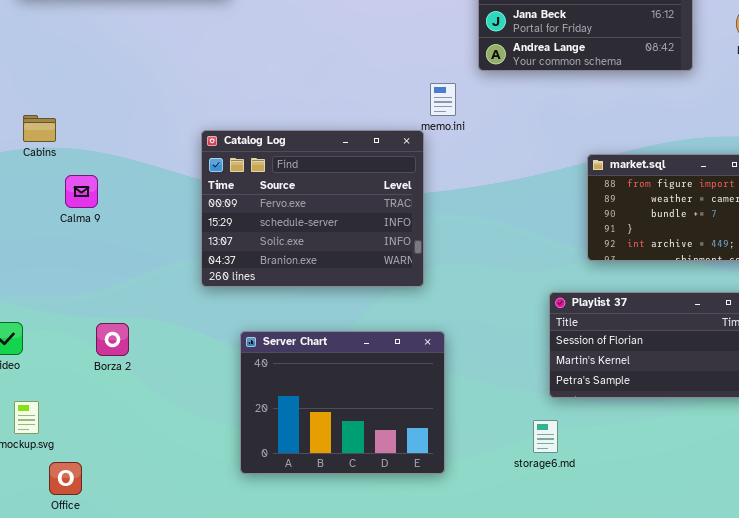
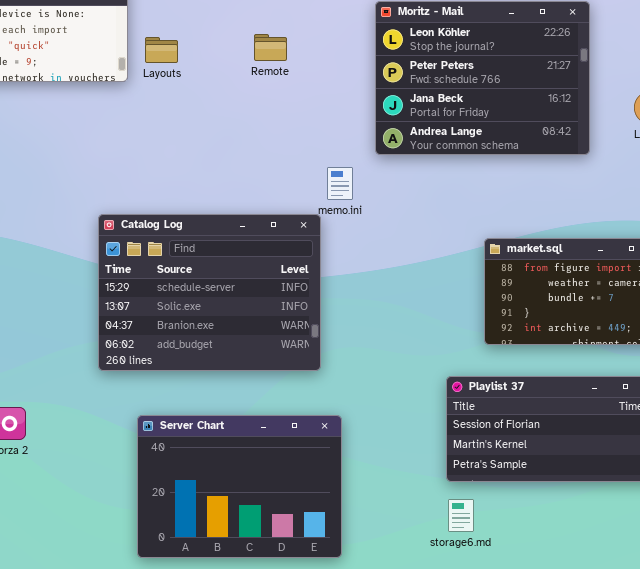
Catalog Log: [201,130,424,287] -> [98,214,321,371], scrolled down 1 row
storage6.md: [533,420,558,453] -> [448,499,474,532], moved

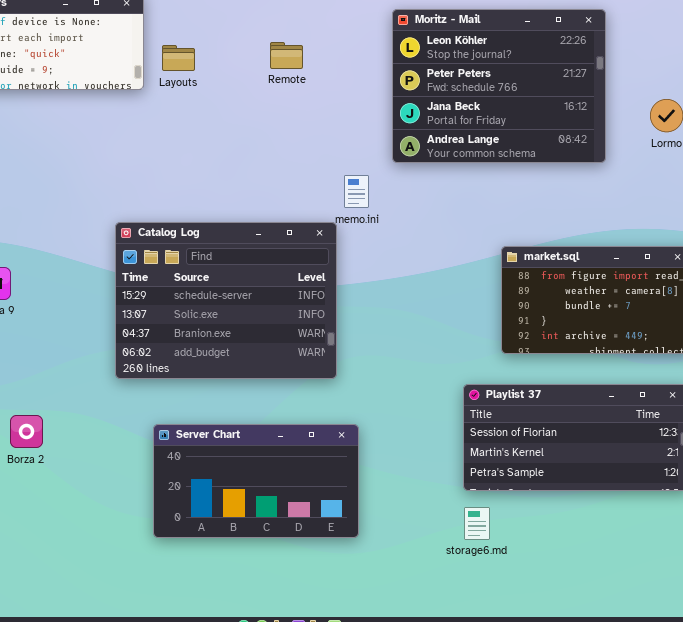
Server Chart: [137,415,342,558] -> [153,424,359,538], resized

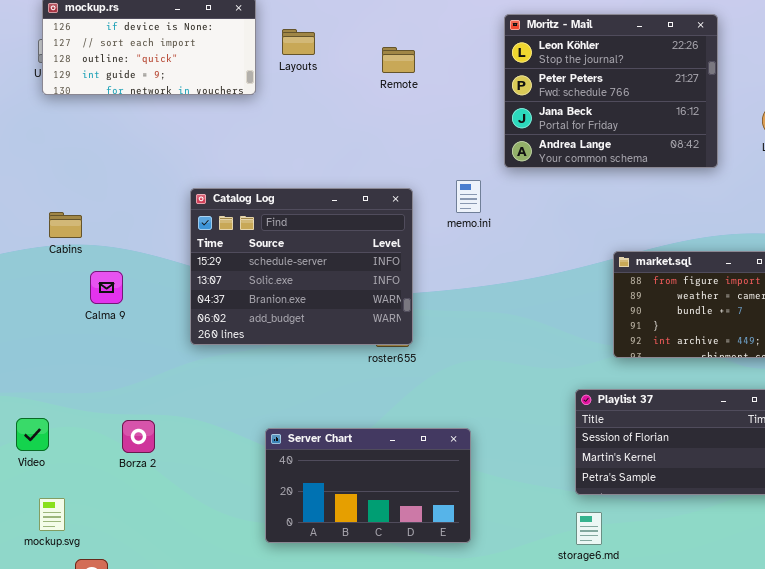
Layouts: [162,45,195,71] -> [282,29,315,55], moved
Catalog Log: [115,222,337,379] -> [190,188,413,345], moved

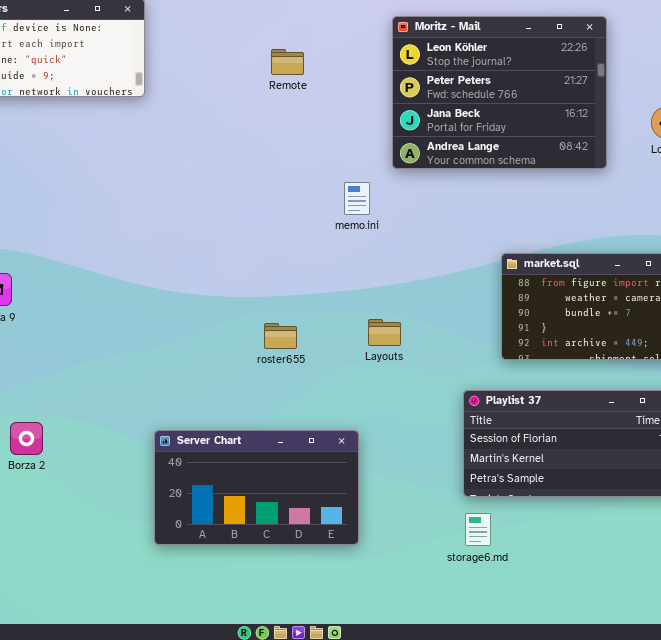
Layouts: [282,29,315,55] -> [368,319,401,346], moved
Catalog Log: [190,188,413,345] -> none, closed

